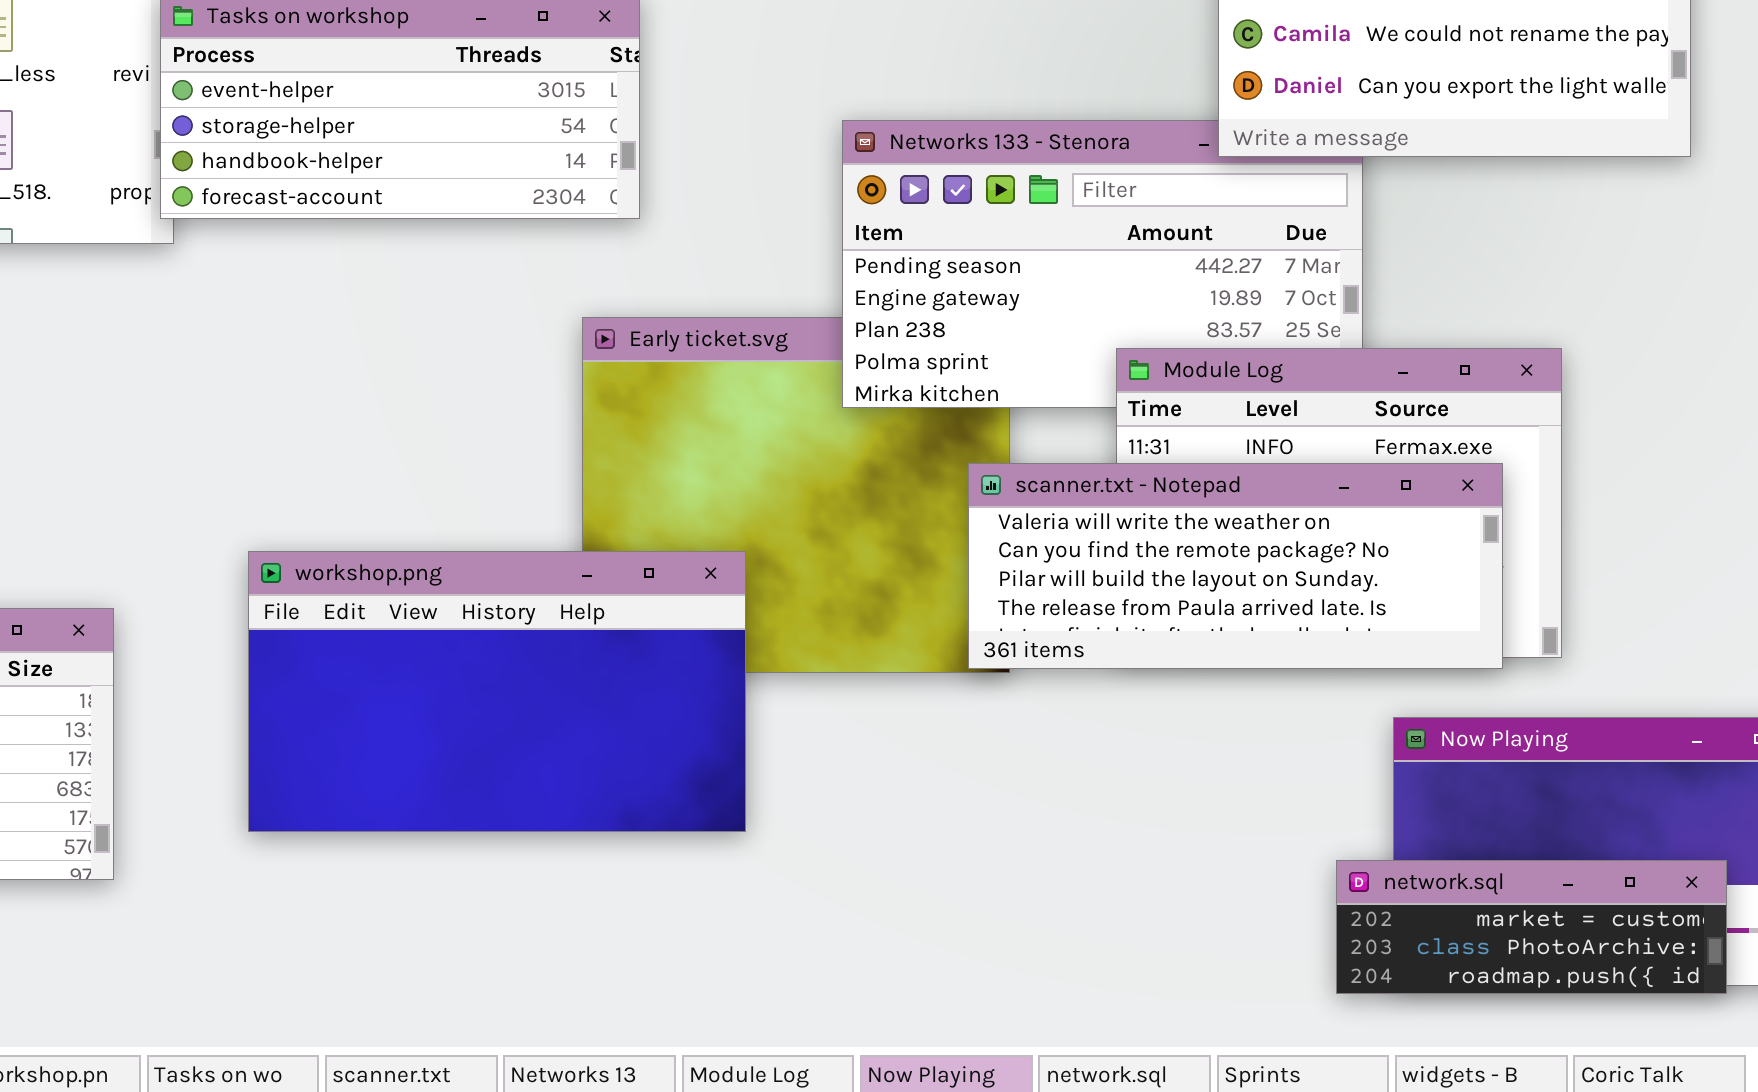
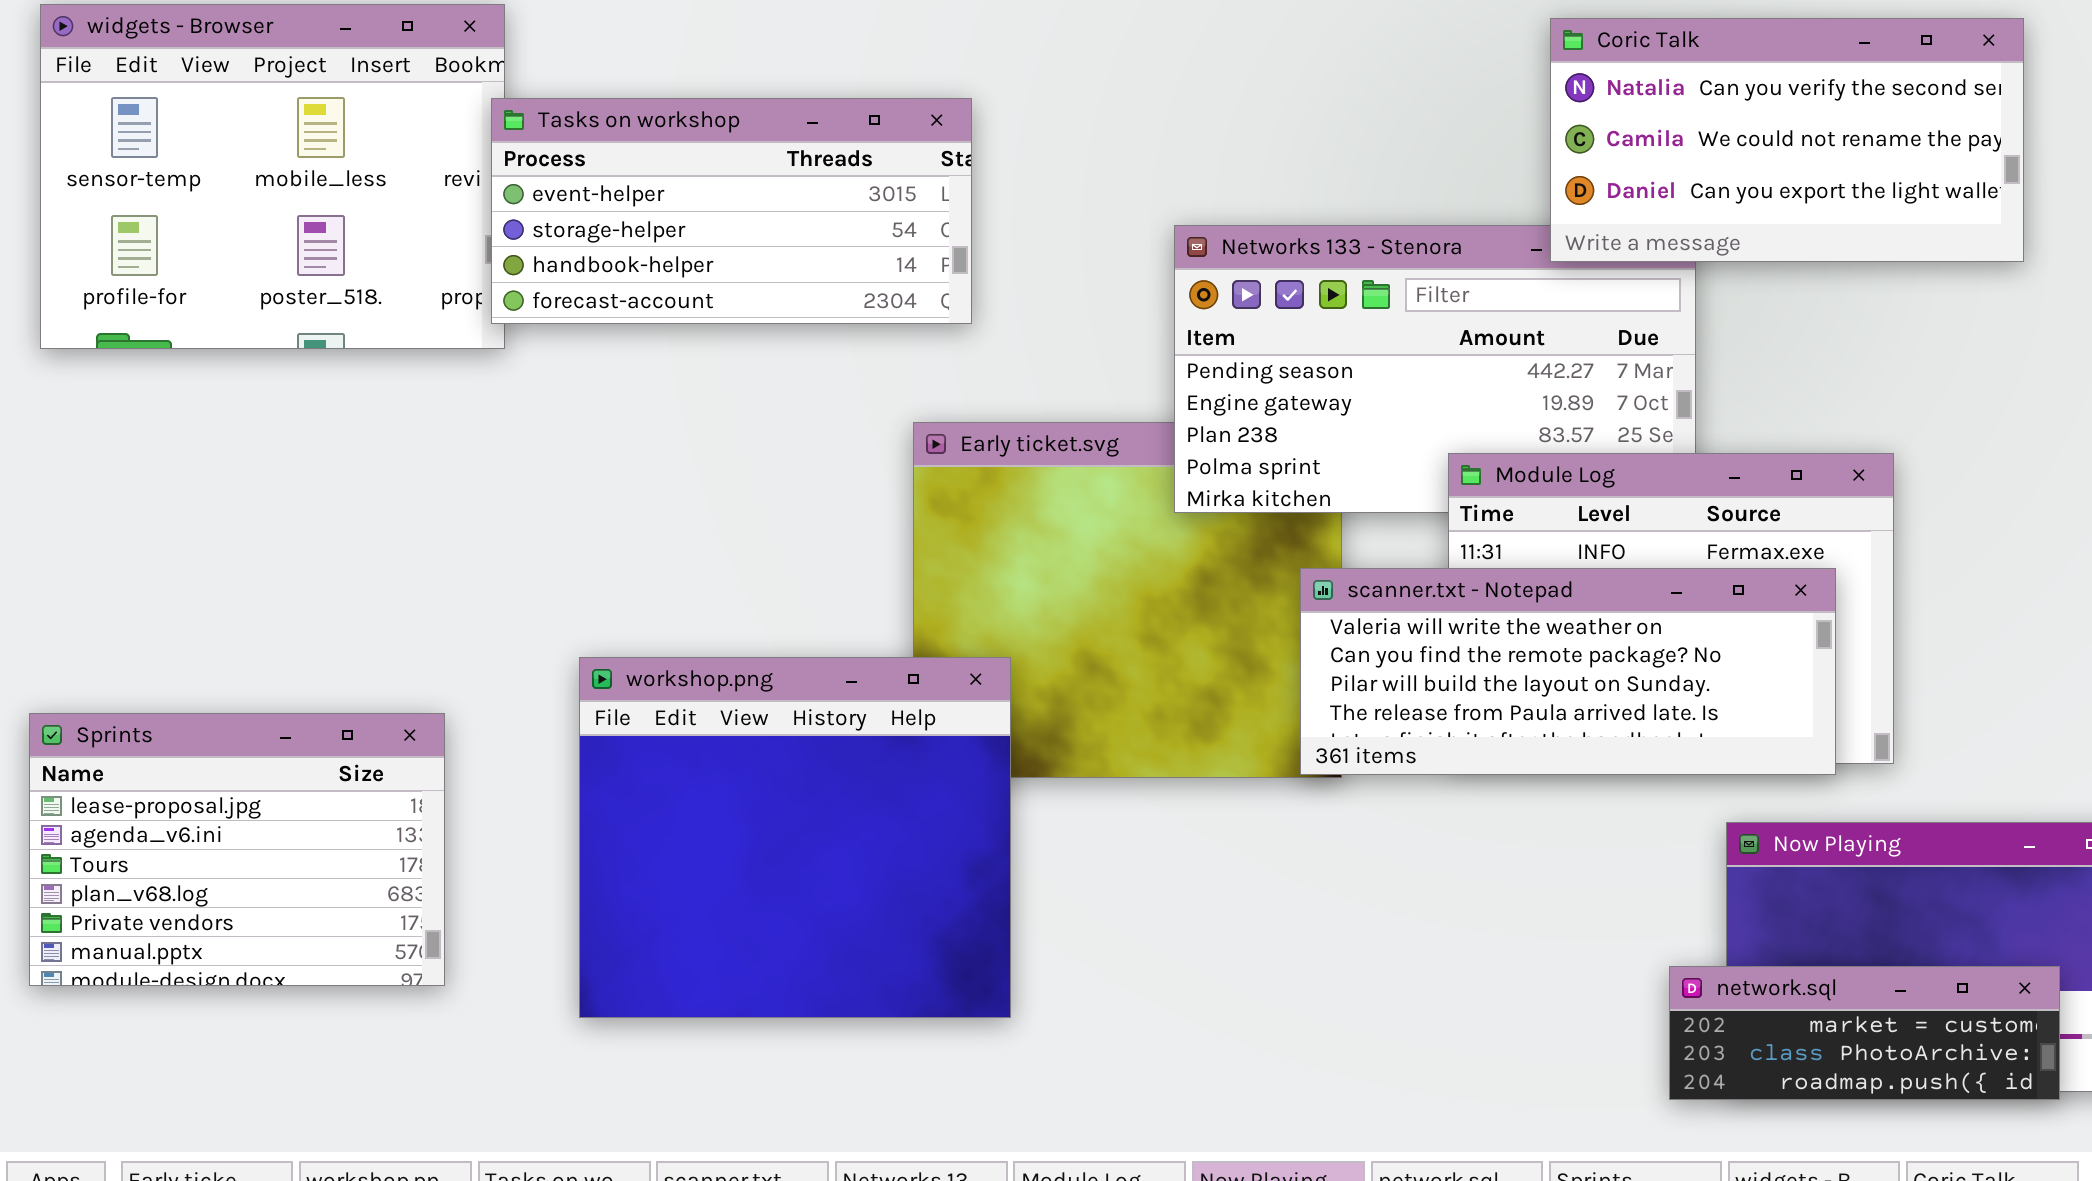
workshop.png: [248,551,746,832] -> [579,657,1011,1018], resized

